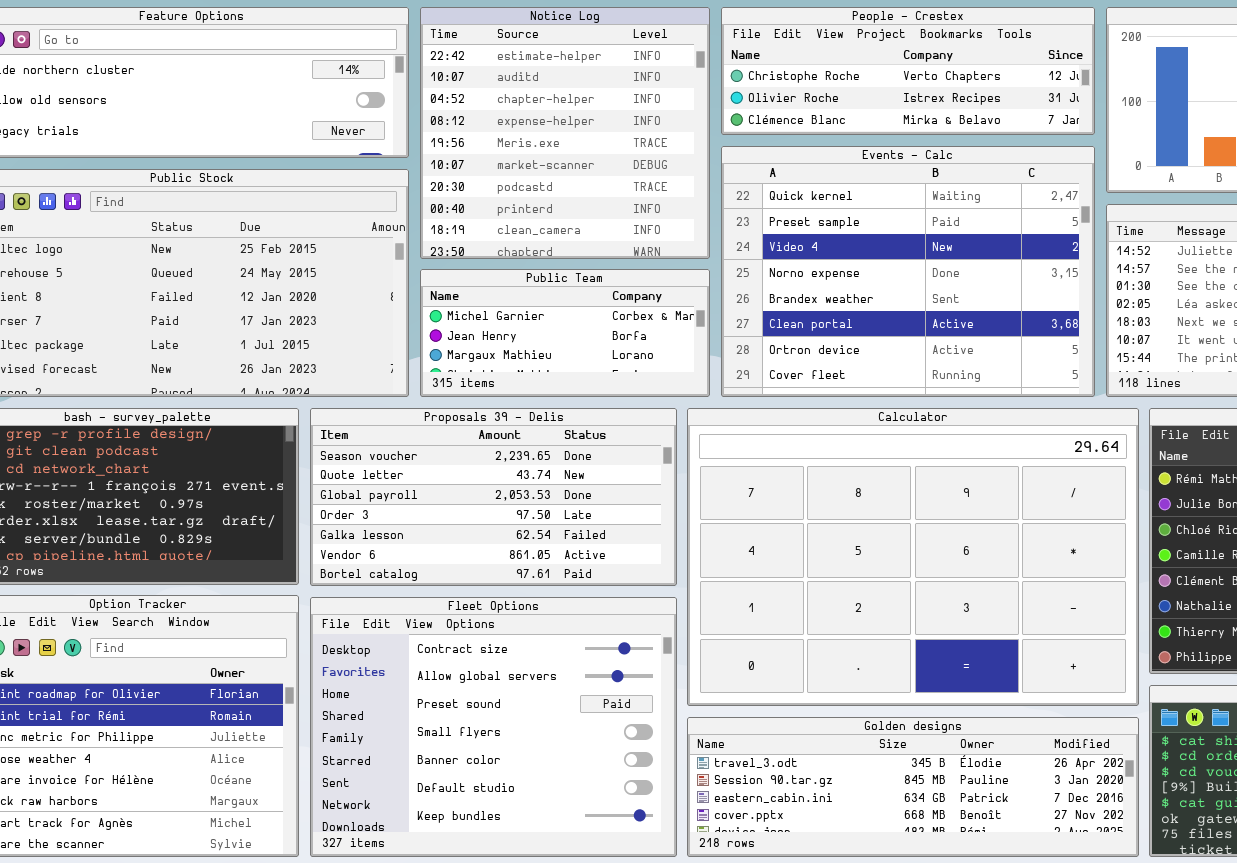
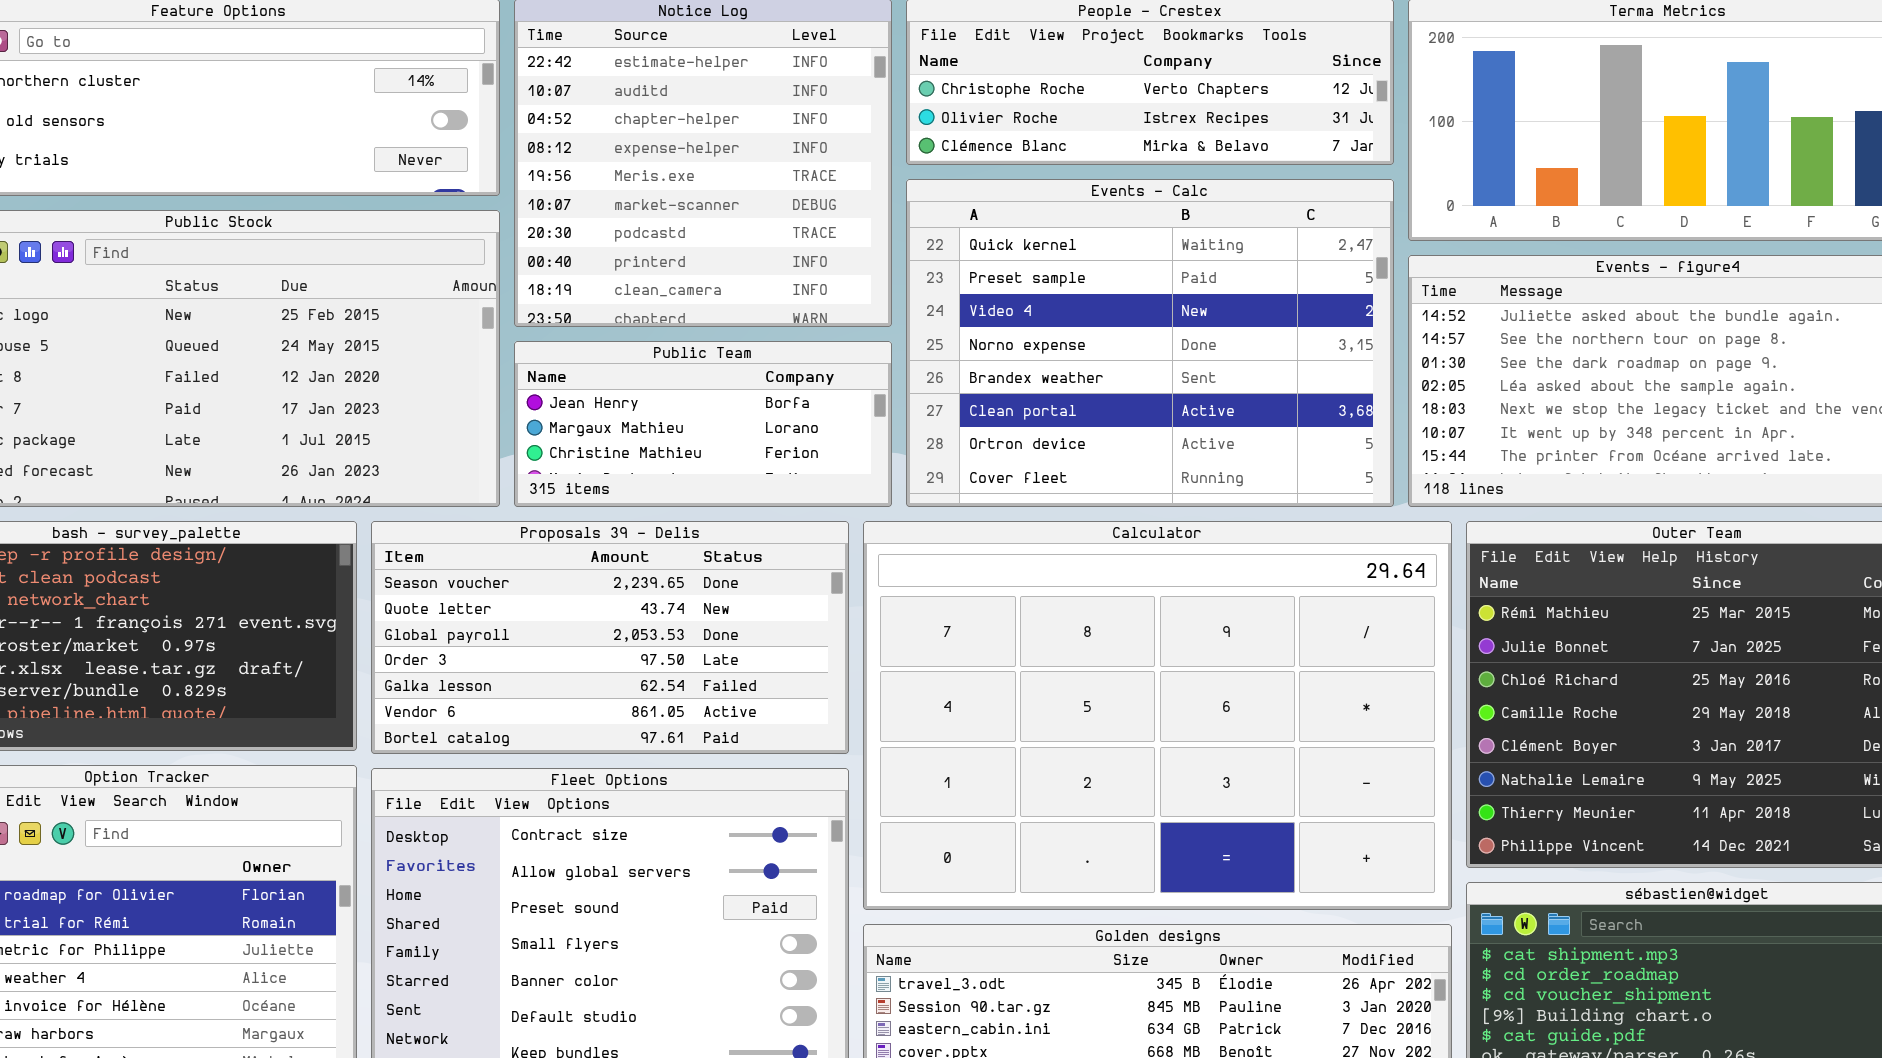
Public Team: [420,269,710,397] -> [514,341,892,507], scrolled down 1 row

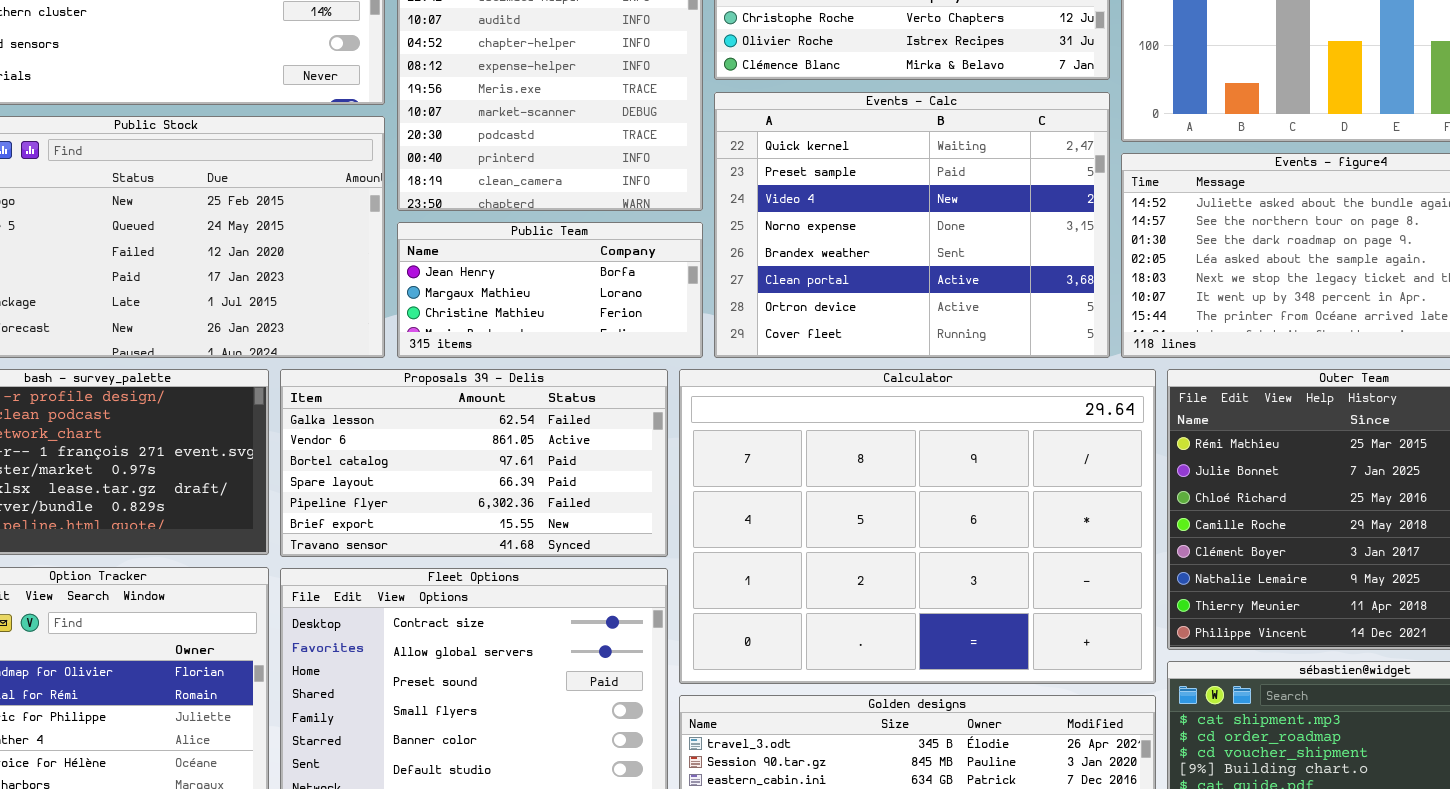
Proposals 39 - Delis: [371,521,849,754] -> [280,369,668,557], scrolled down 4 rows

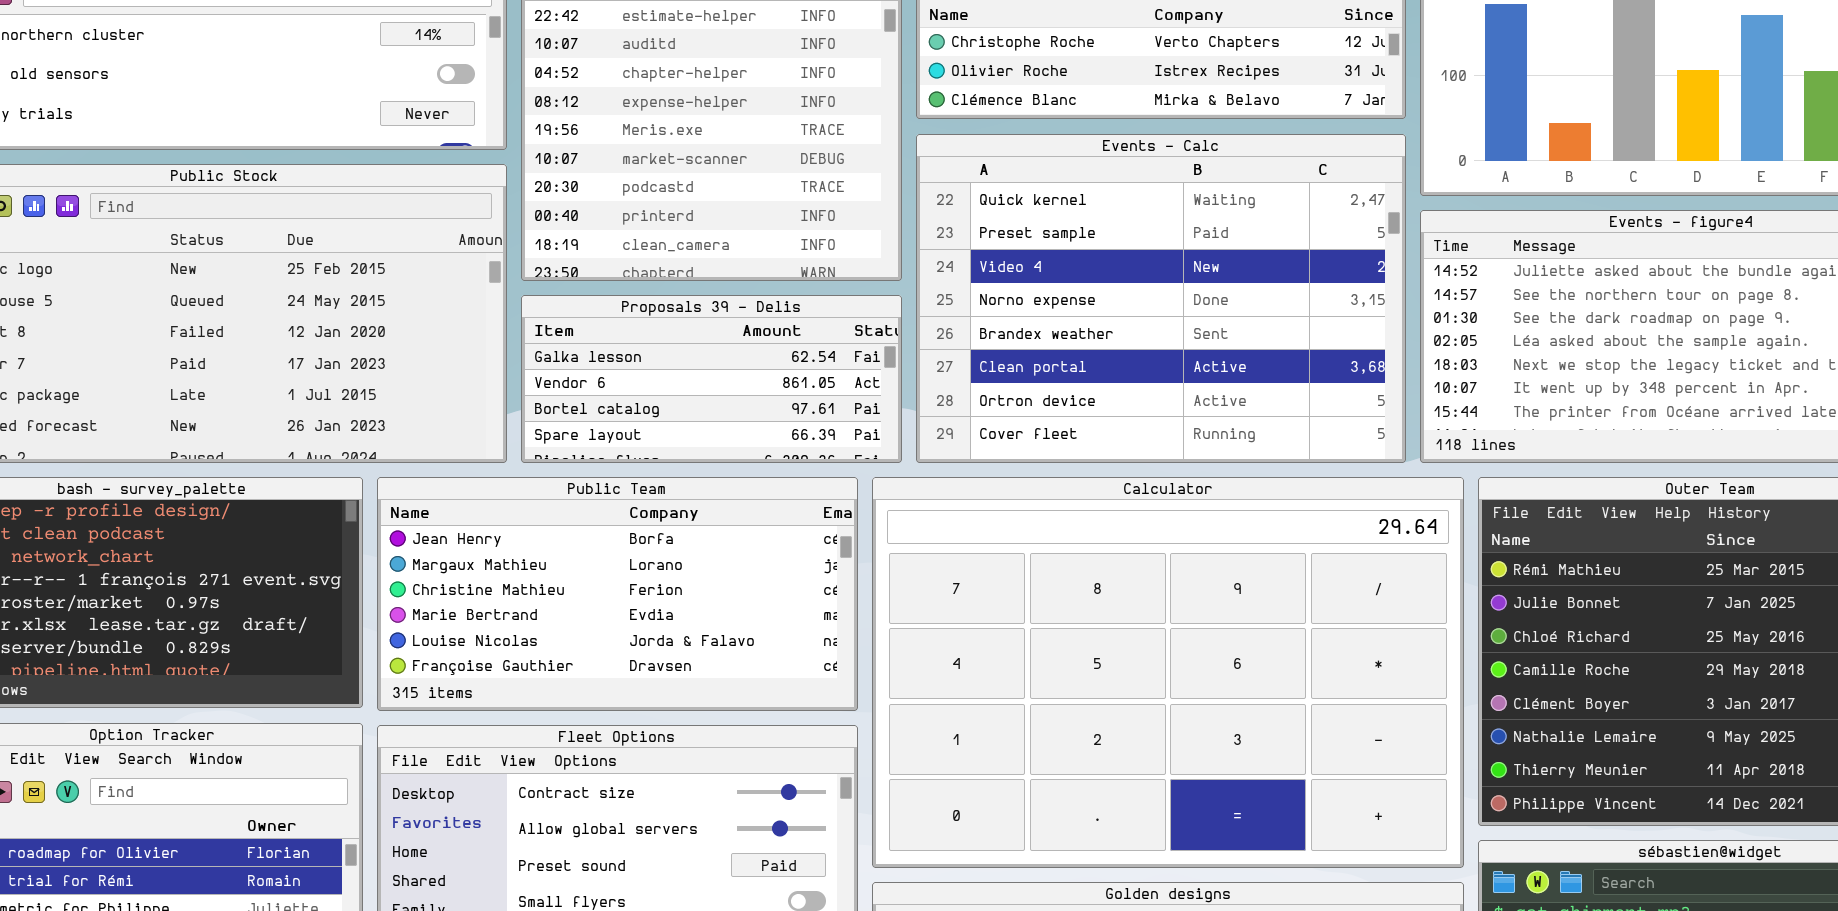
Public Team: [397,222,703,358] -> [377,477,858,711], moved, resized
Proposals 39 - Delis: [280,369,668,557] -> [521,295,902,463], moved, resized

